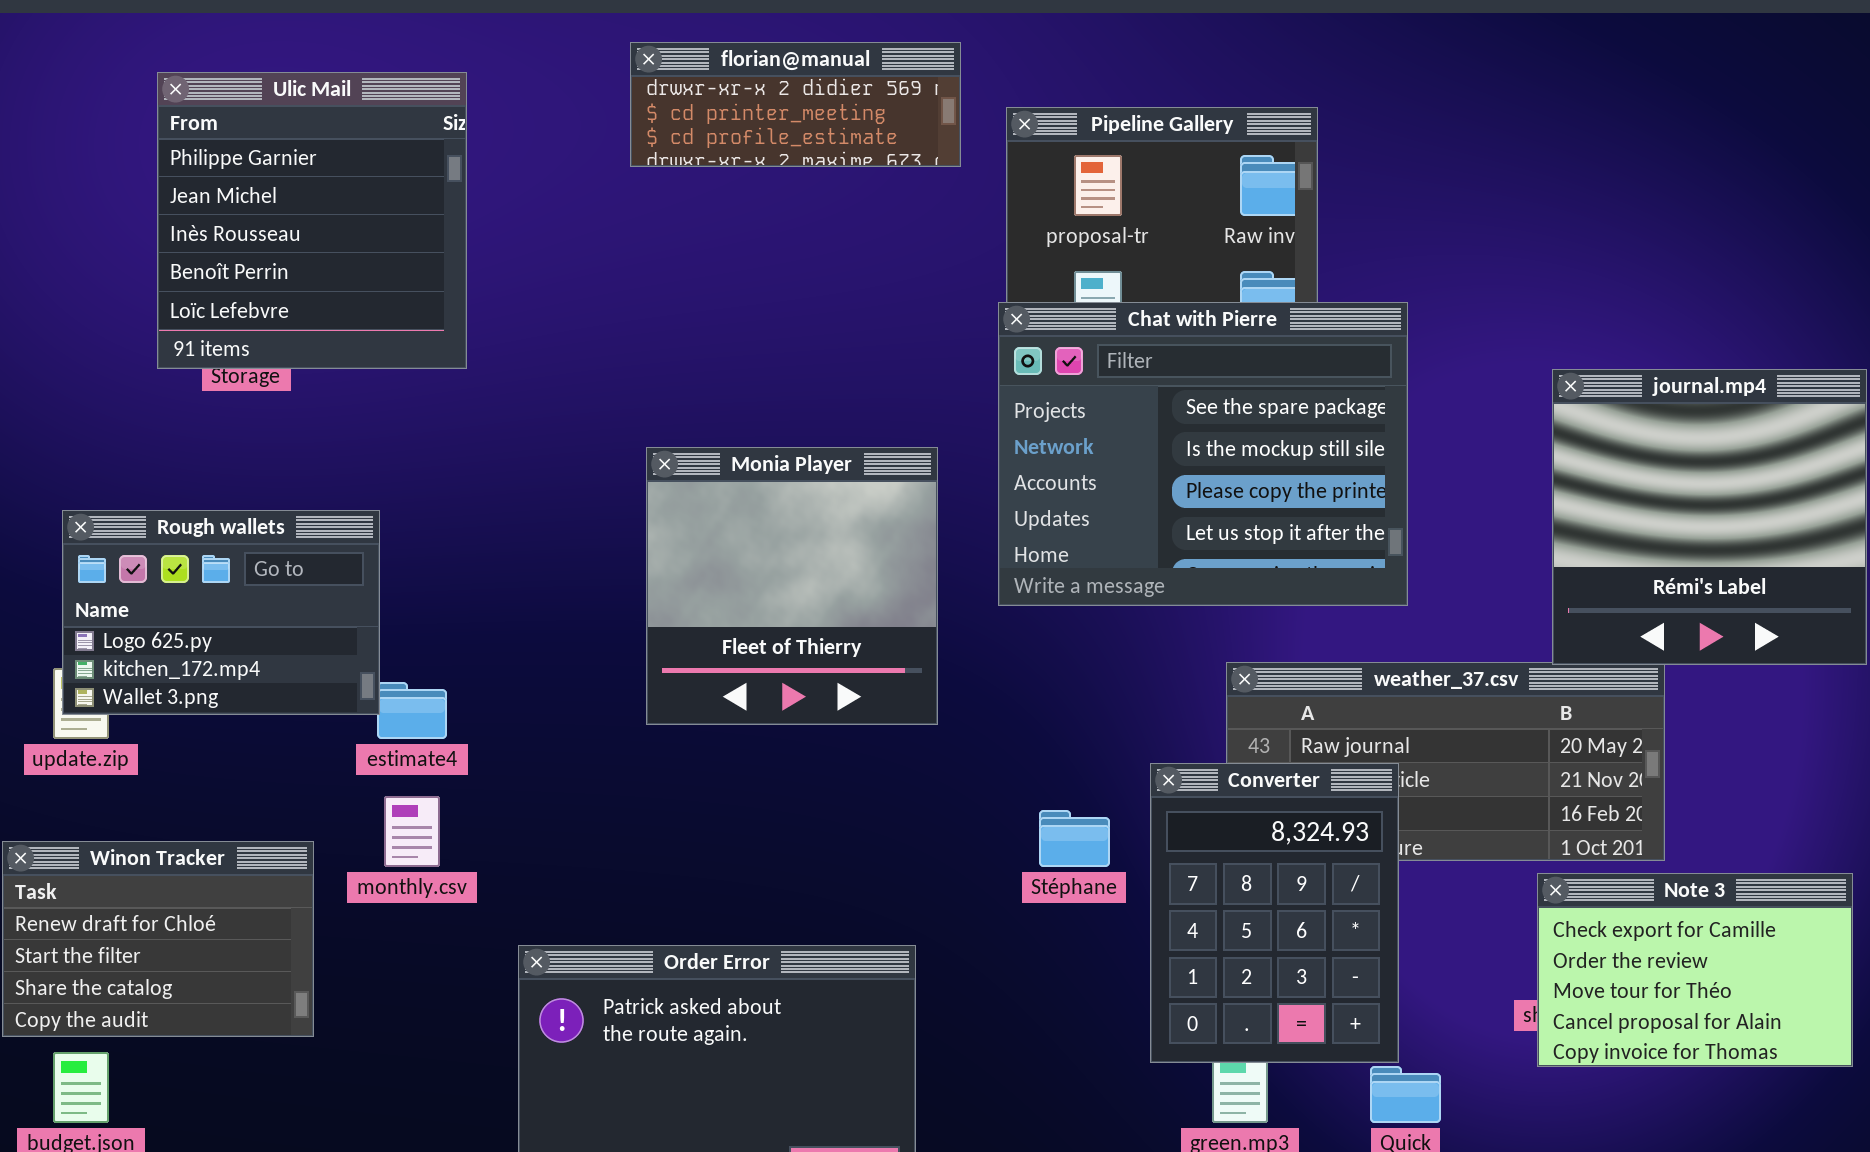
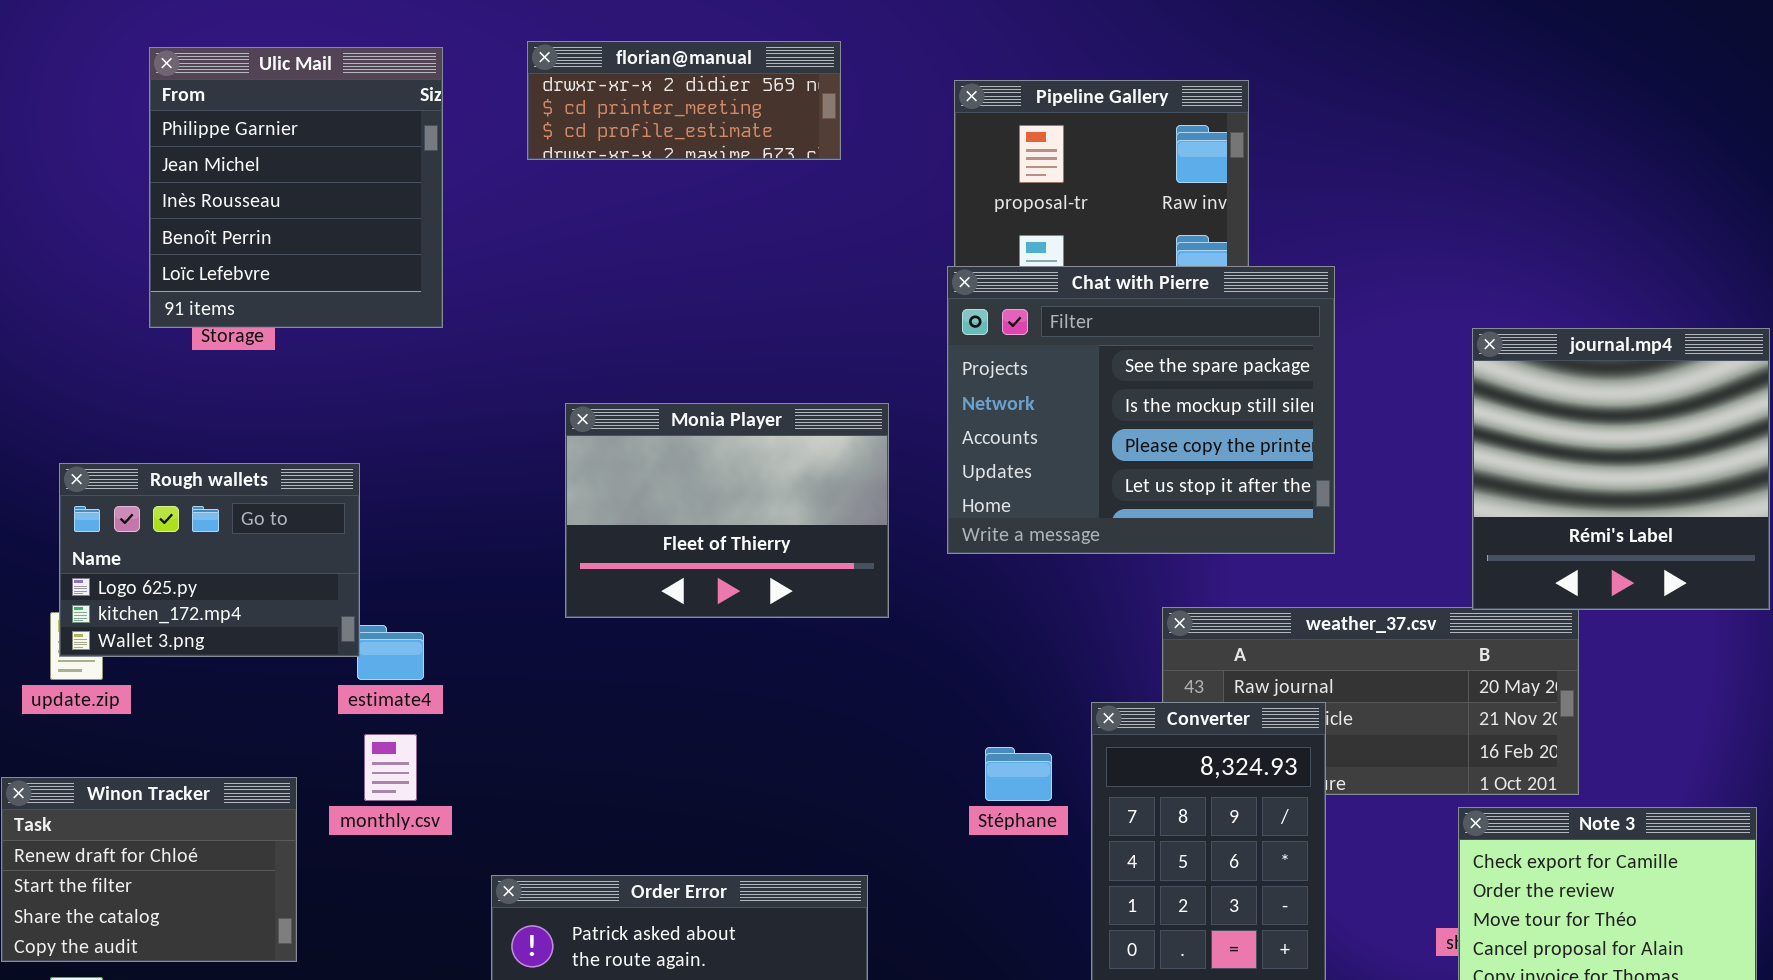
florian@manual: [630,42,961,167] -> [527,41,841,160], moved
Monia Player: [646,447,938,725] -> [565,403,889,618], resized

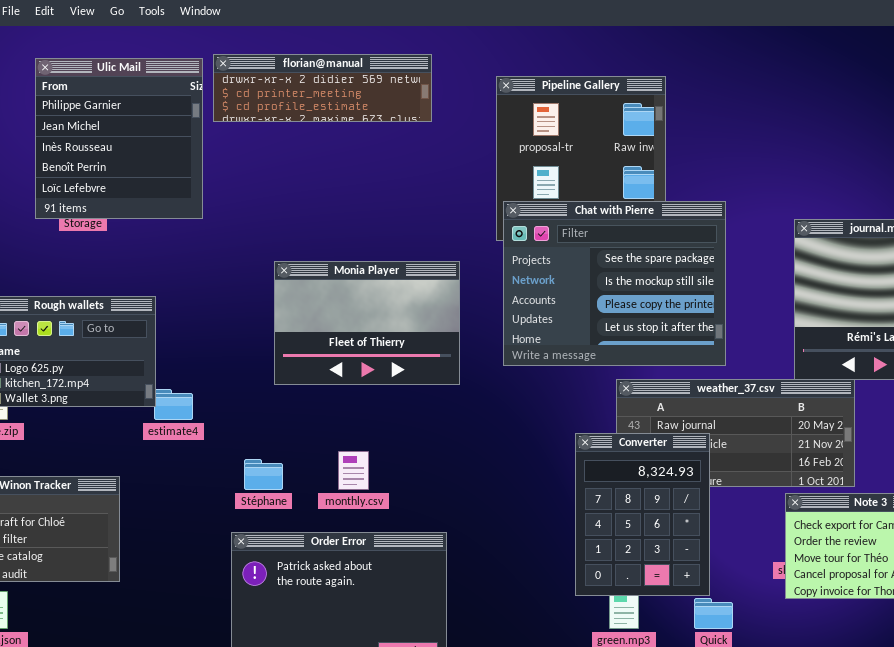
florian@manual: [527,41,841,160] -> [213,54,432,122], resized
Chat with Pierre: [947,266,1335,554] -> [503,201,726,366], moved
monthly.csv: [364,734,417,801] -> [338,451,369,490], moved
Stéphane: [985,747,1052,801] -> [244,459,283,490], moved

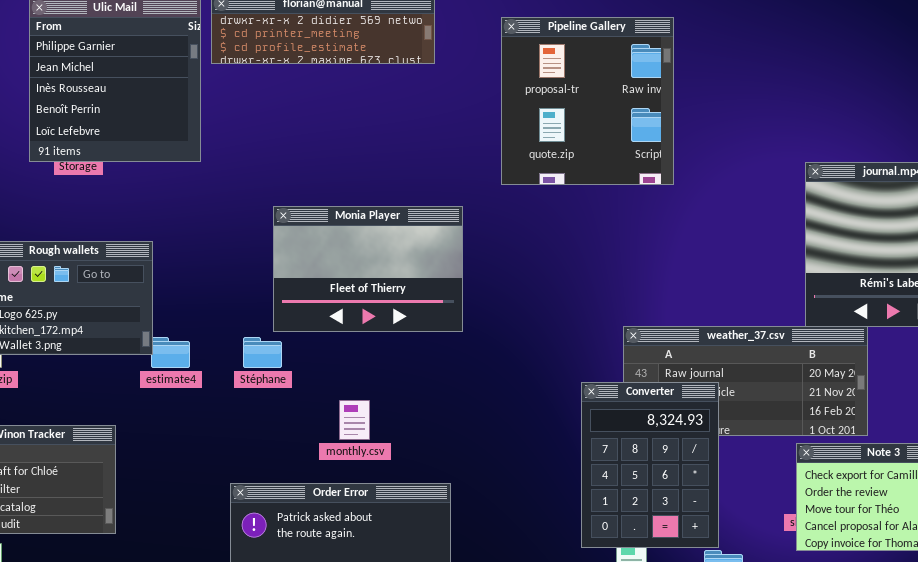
Chat with Pierre: [503,201,726,366] -> none, closed
Stéphane: [244,459,283,490] -> [243,337,282,368], moved

